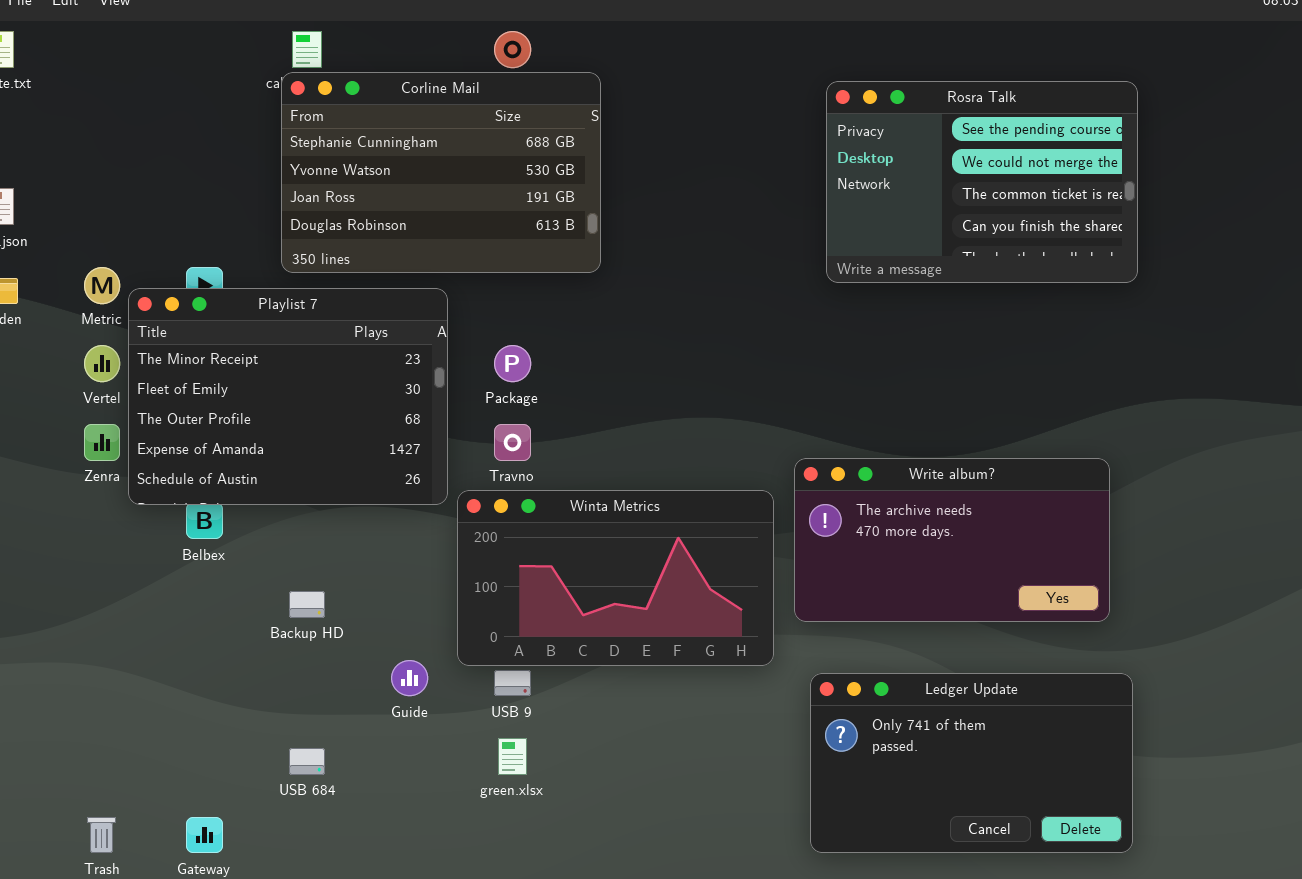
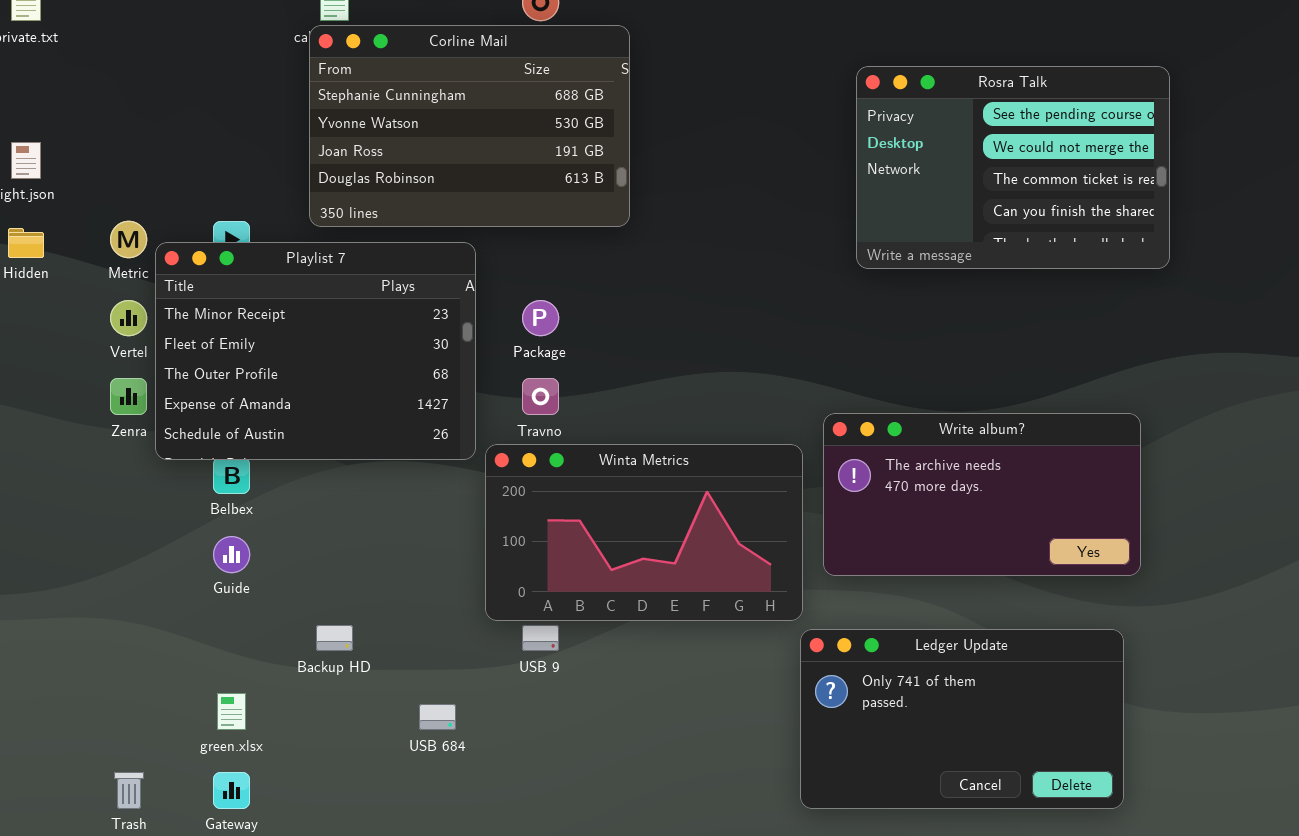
Rosra Talk: [826,81,1138,283] -> [856,66,1170,269], moved
Backup HD: [289,591,325,618] -> [316,625,353,651], moved
Guide: [391,660,428,696] -> [213,536,250,573], moved
Ledger Update: [810,673,1133,853] -> [800,629,1124,809], moved
green.xlsx: [498,738,527,775] -> [217,693,246,730], moved
USB 684: [289,748,325,775] -> [419,704,456,730], moved

